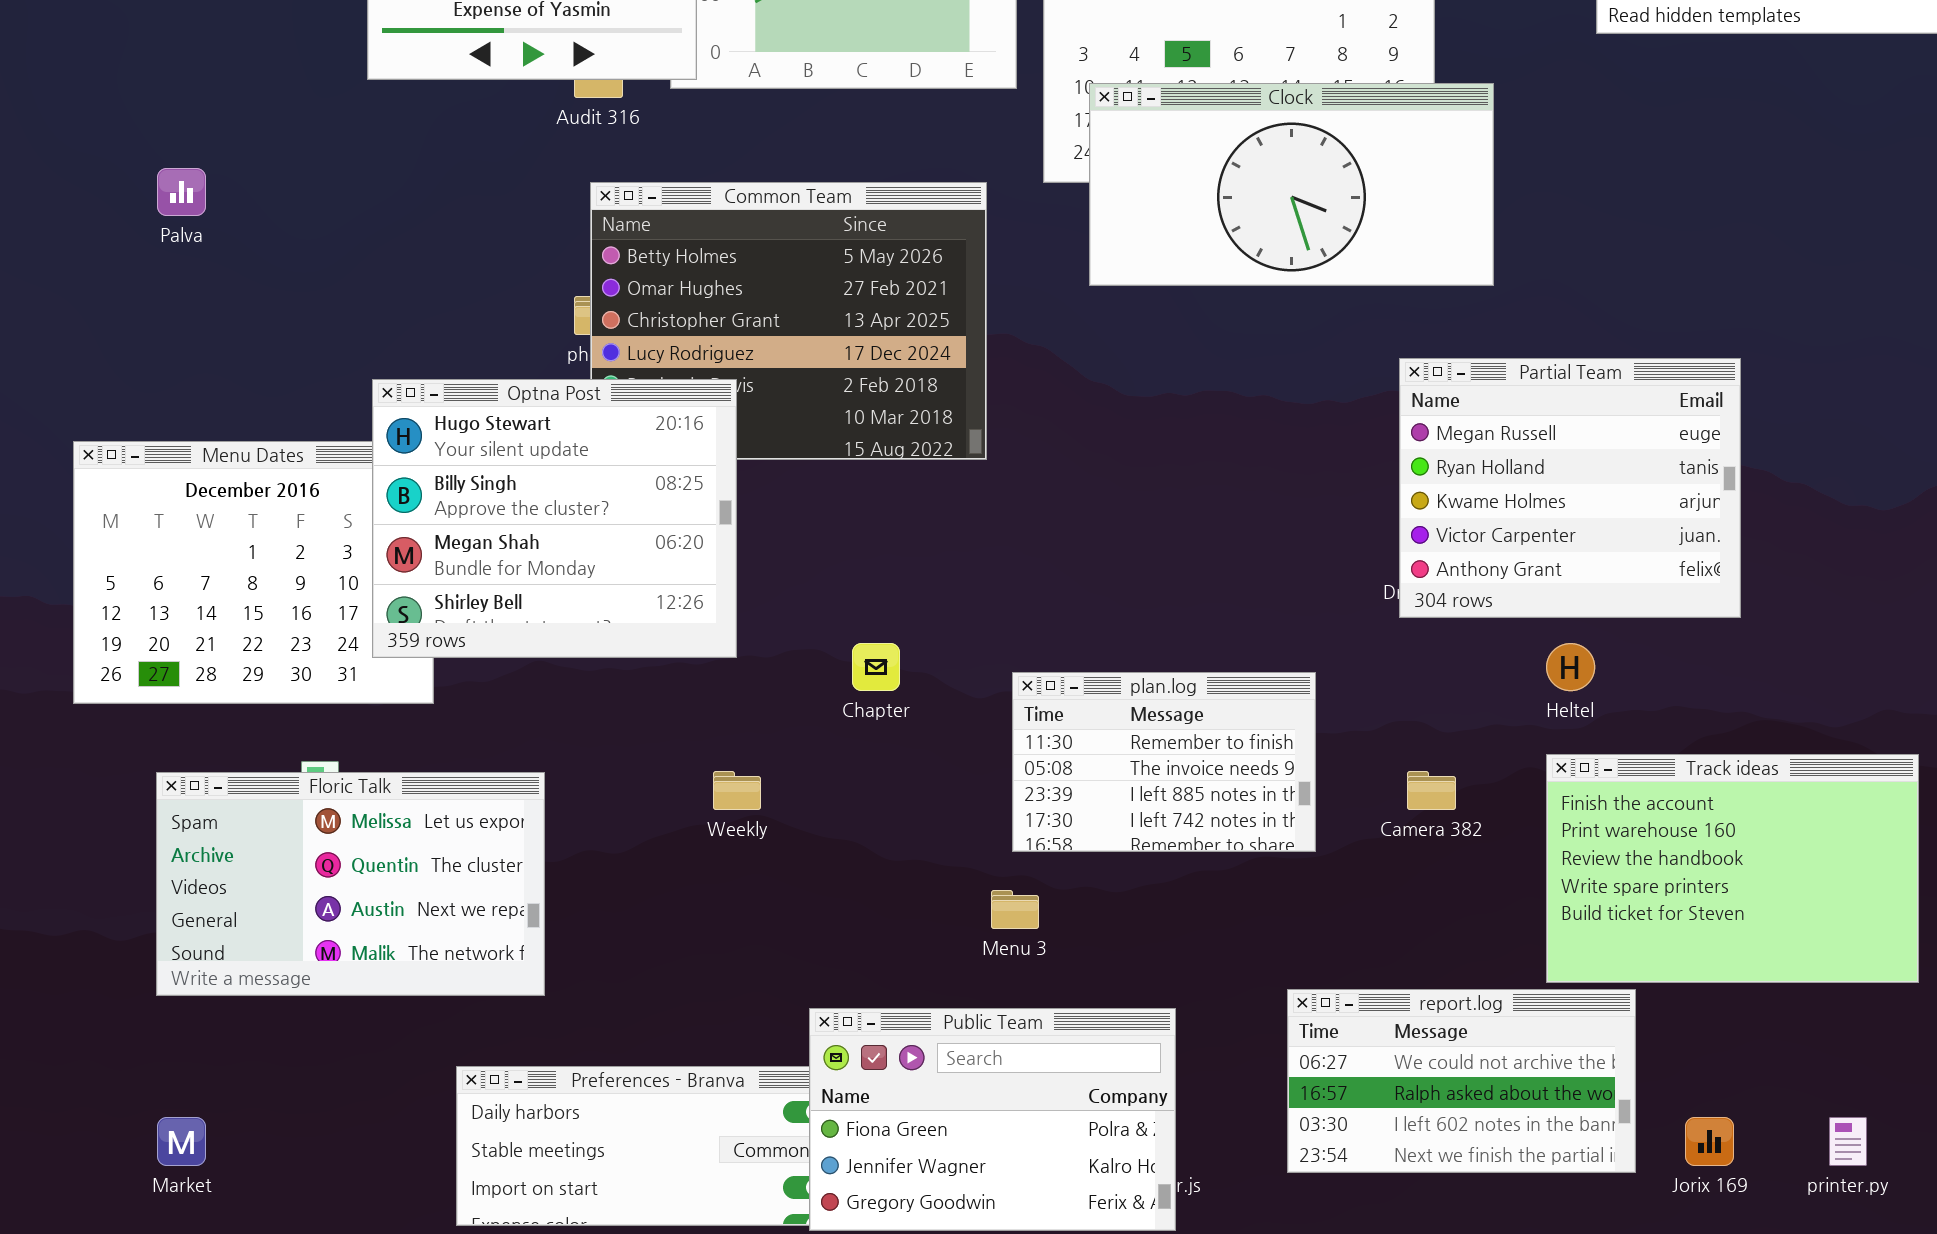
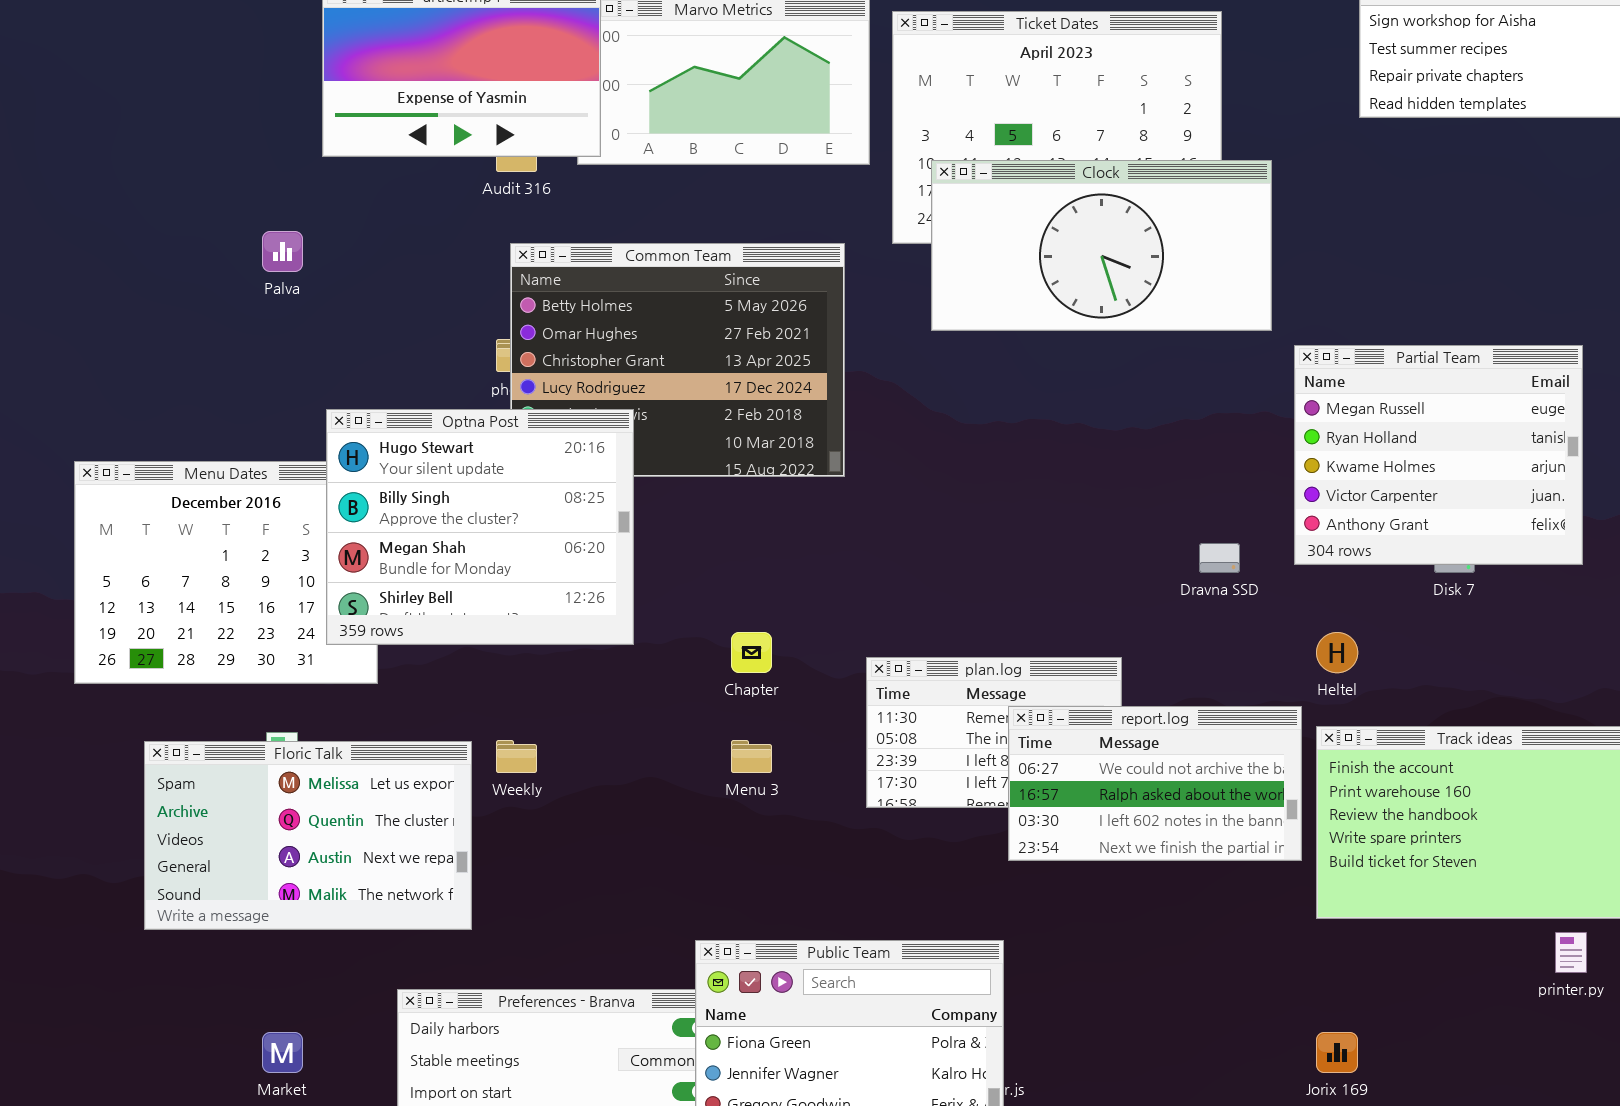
Palva: [157,168,206,216] -> [262,231,303,272], moved
Partial Team: [1399,358,1741,618] -> [1294,345,1583,565], moved
Weekly: [713,771,761,810] -> [496,740,537,773], moved
Menu 3: [991,890,1039,929] -> [731,740,772,773], moved
report.log: [1287,989,1636,1173] -> [1008,706,1302,861], moved
Market: [157,1117,206,1166] -> [262,1032,303,1073], moved
Jorix 169: [1685,1117,1734,1166] -> [1316,1032,1358,1073], moved
printer.py: [1829,1117,1867,1166] -> [1555,932,1587,973], moved

